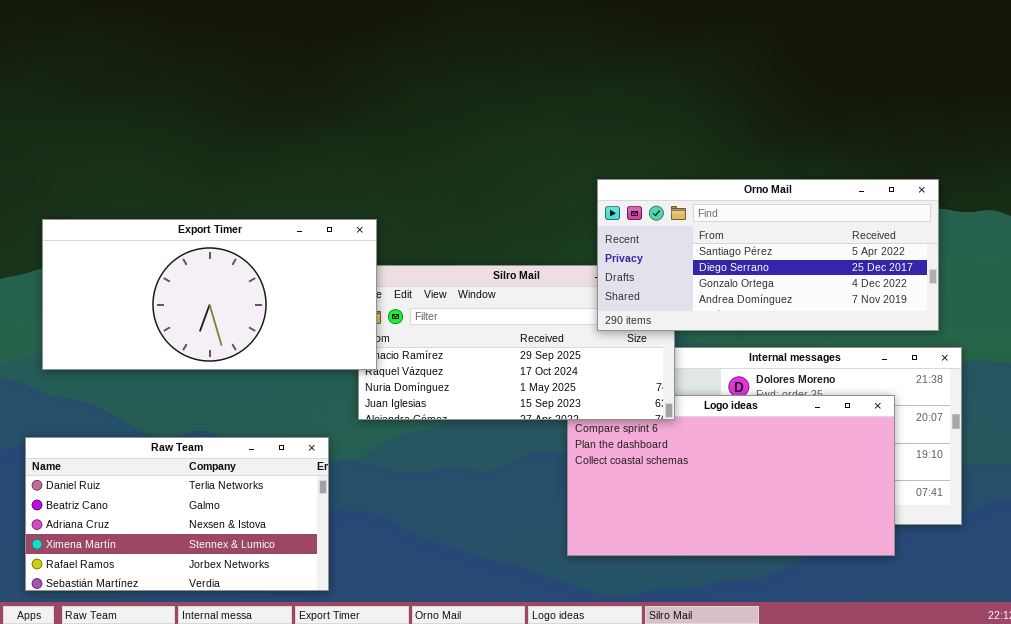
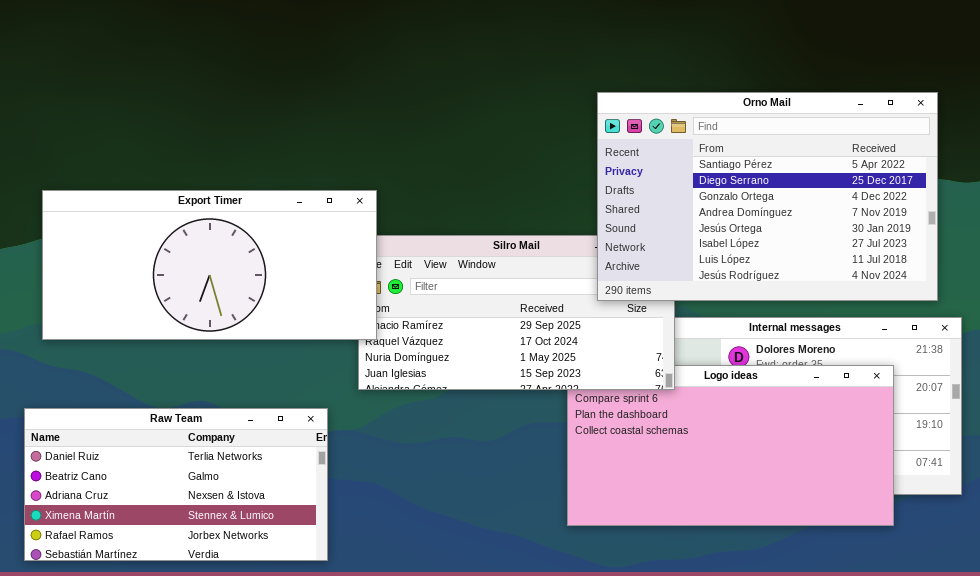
Orno Mail: [597,179,939,331] -> [597,92,938,301], resized

